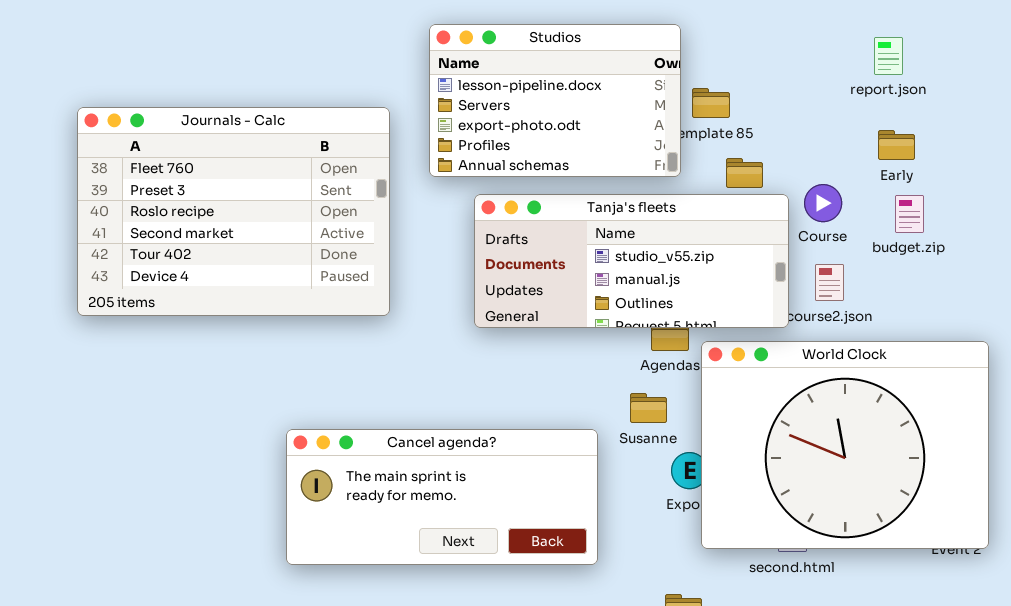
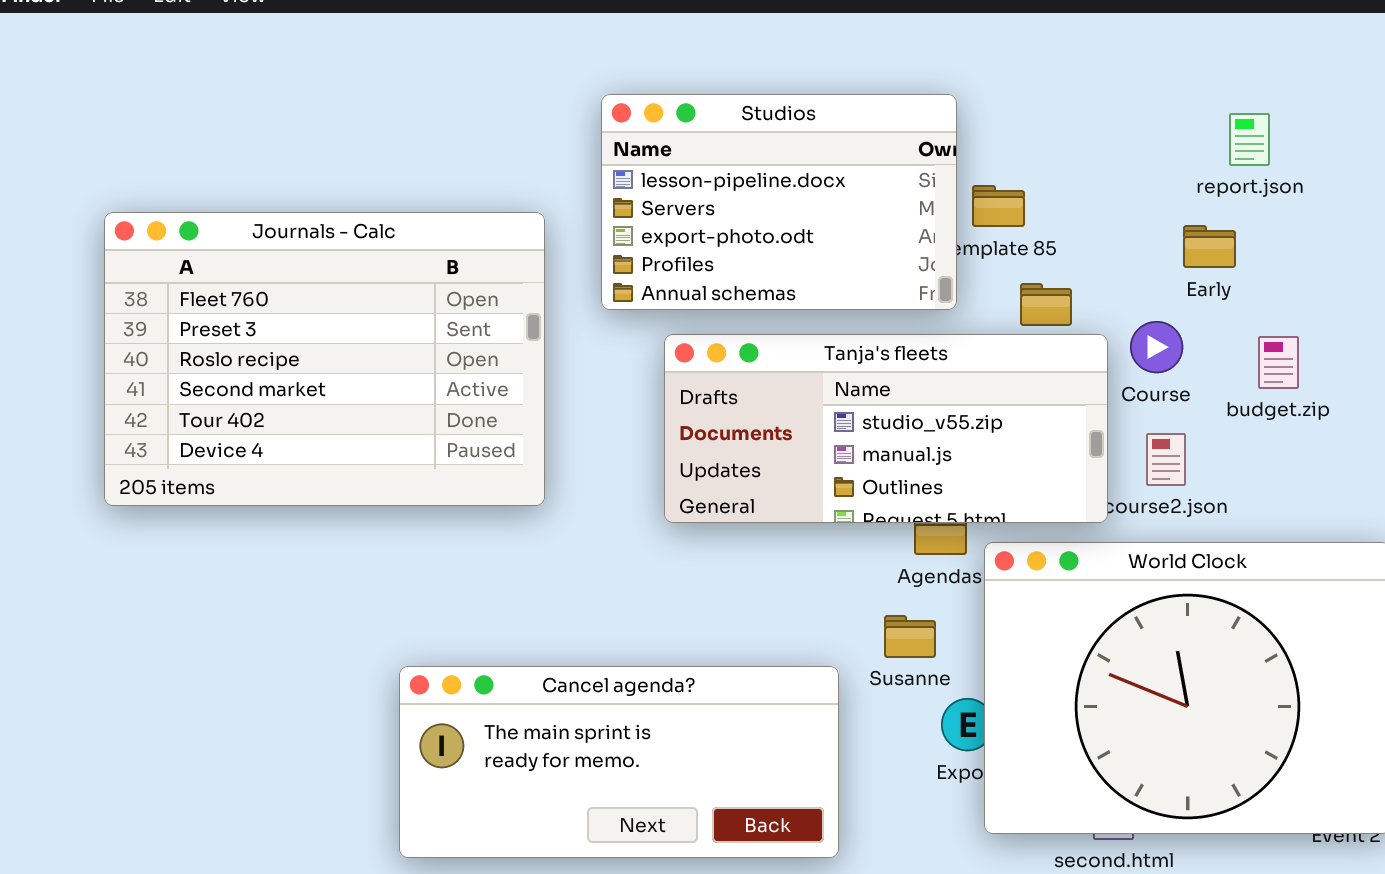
Early: [878,130,915,160] -> [1183,225,1236,268], moved

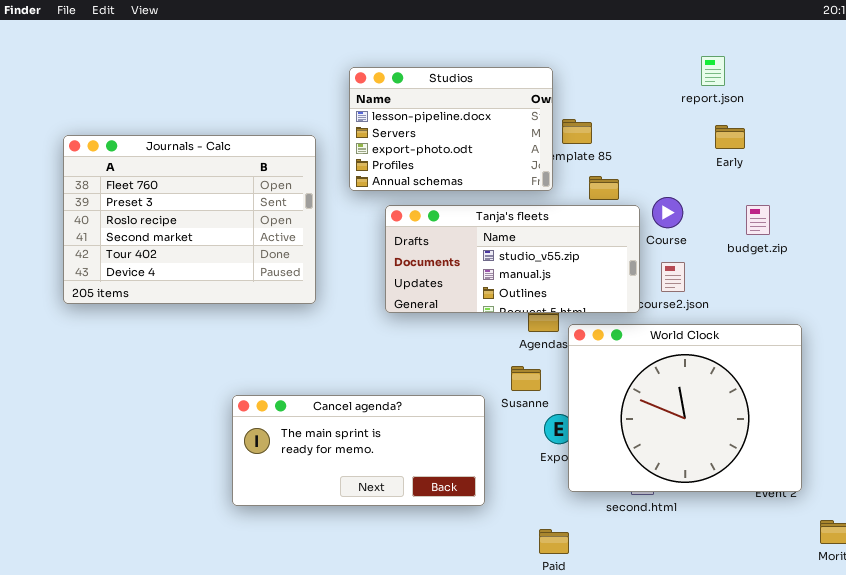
report.json: [1229,113,1270,166] -> [701,56,725,86], moved
Early: [1183,225,1236,268] -> [715,125,745,149], moved
budget.zip: [1258,336,1299,389] -> [746,205,770,235], moved

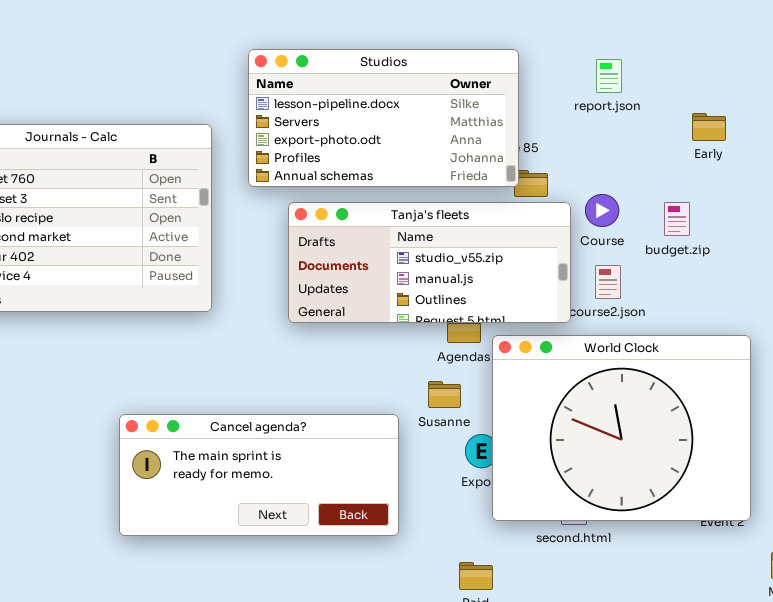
report.json: [701,56,725,86] -> [596,59,622,93], moved
Studios: [349,67,553,191] -> [248,49,519,187], resized
Early: [715,125,745,149] -> [692,113,726,141], moved
budget.zip: [746,205,770,235] -> [664,202,690,236], moved

